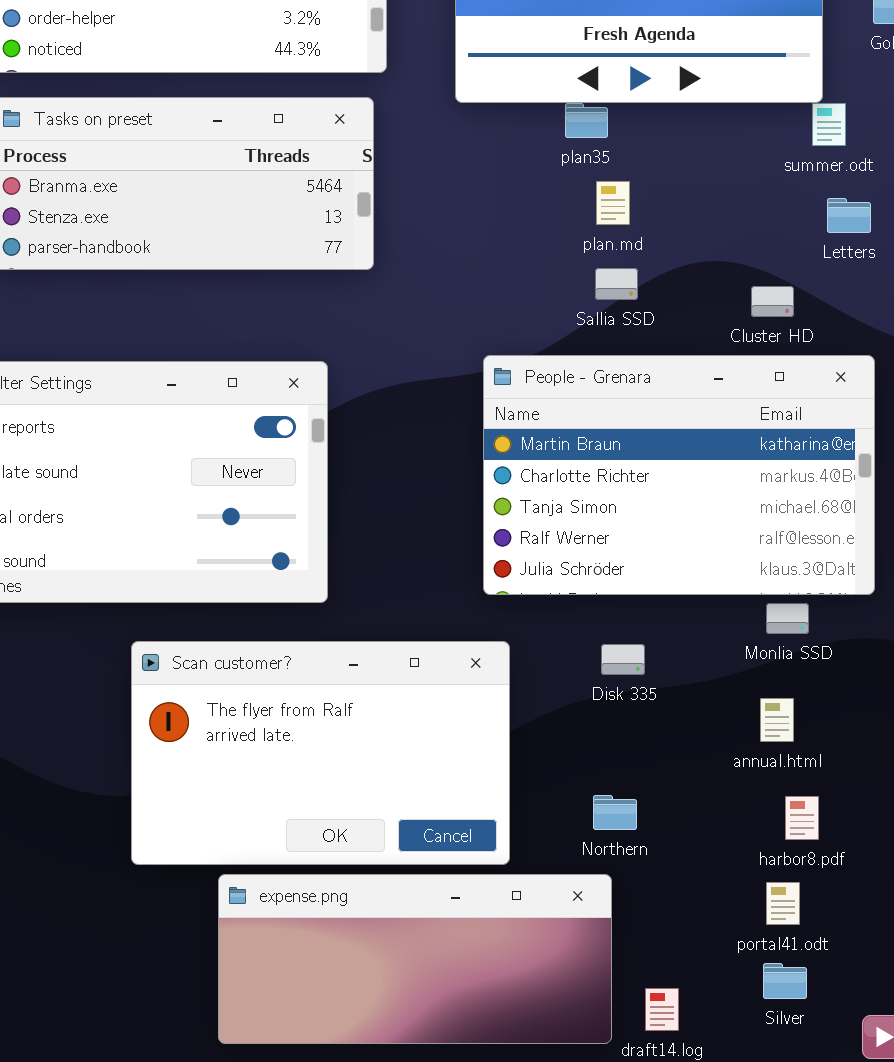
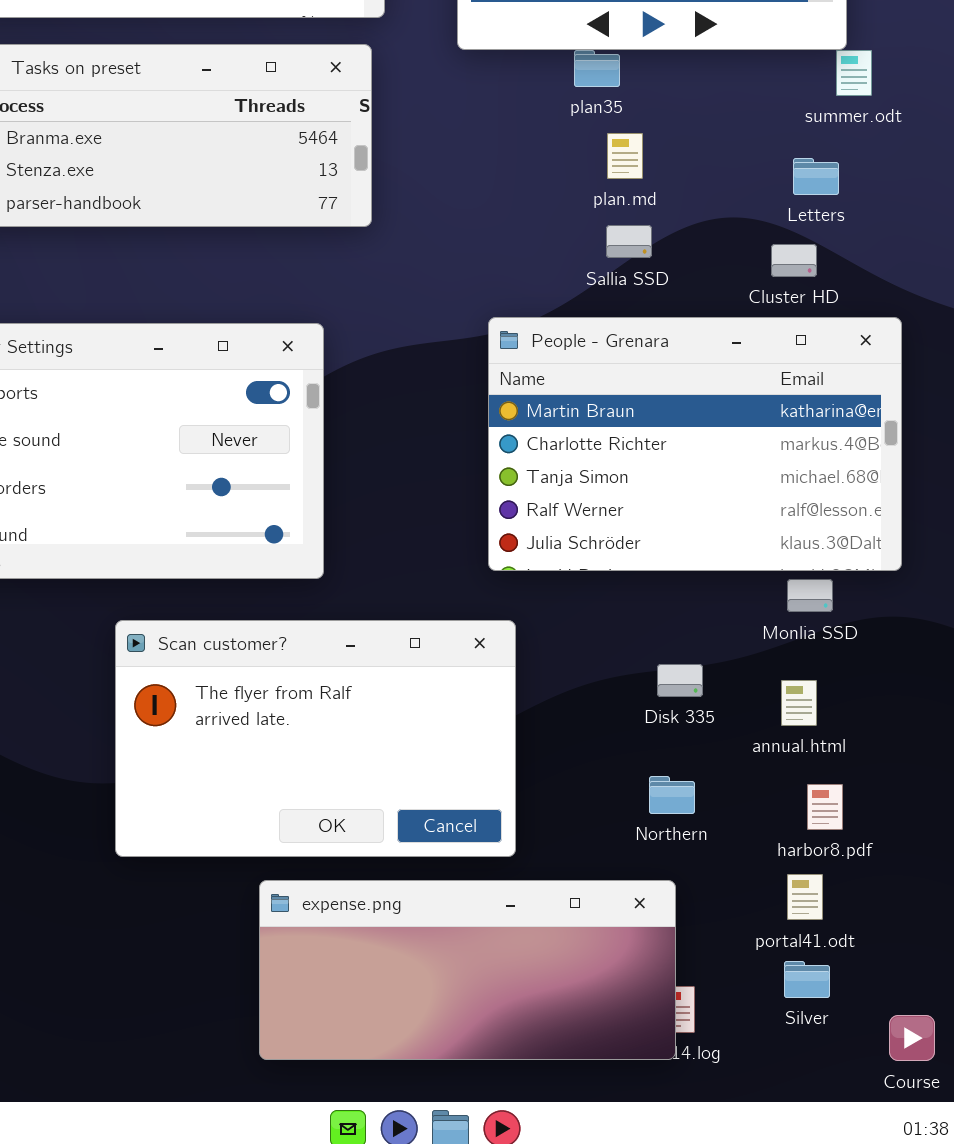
Letters: [827,198,871,233] -> [793,158,839,195], moved
Disk 335: [601,644,645,675] -> [657,664,703,697], moved
Northern: [593,795,637,830] -> [649,776,695,814], moved
expense.png: [218,874,612,1044] -> [259,880,676,1060], moved

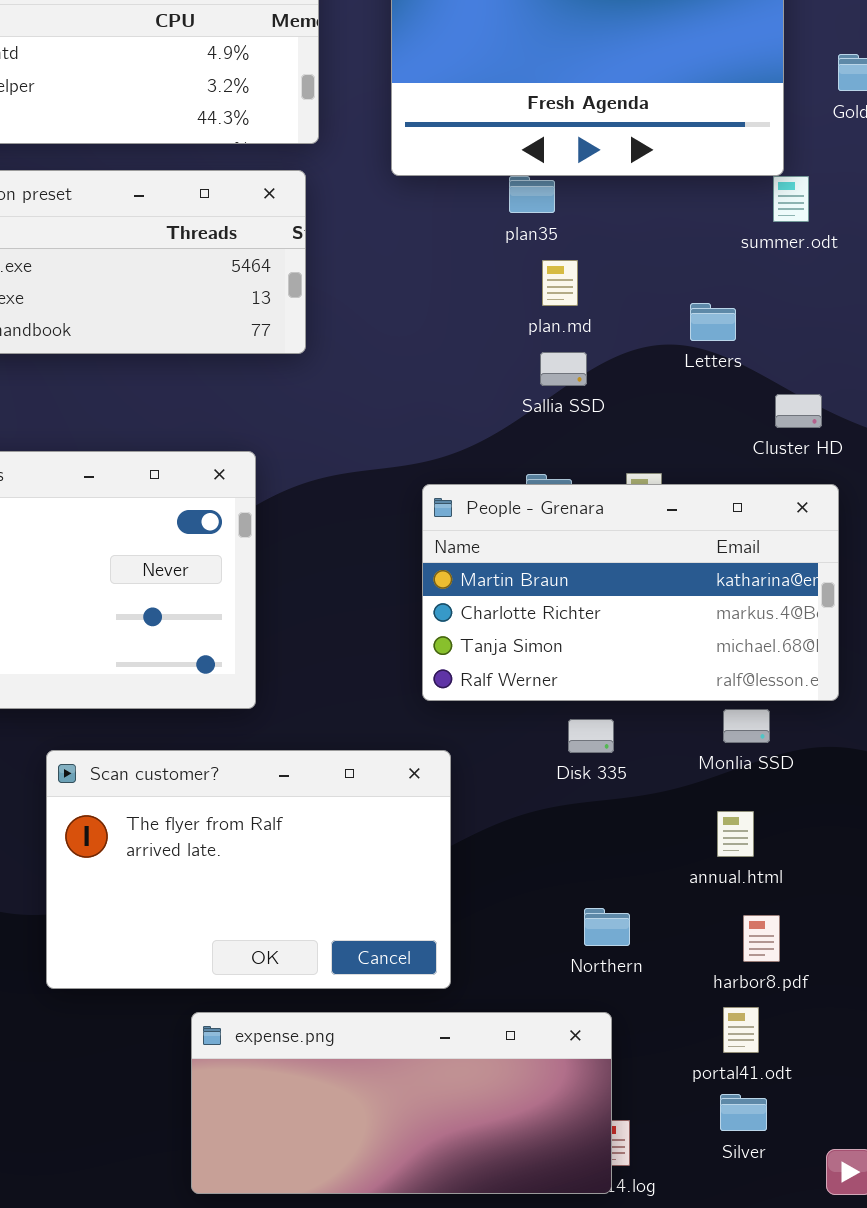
Letters: [793,158,839,195] -> [690,303,736,341], moved
Cluster HD: [771,244,817,277] -> [775,394,822,428], moved
People - Grenara: [488,317,902,571] -> [422,484,839,701], resized
Disk 335: [657,664,703,697] -> [568,719,614,753], moved

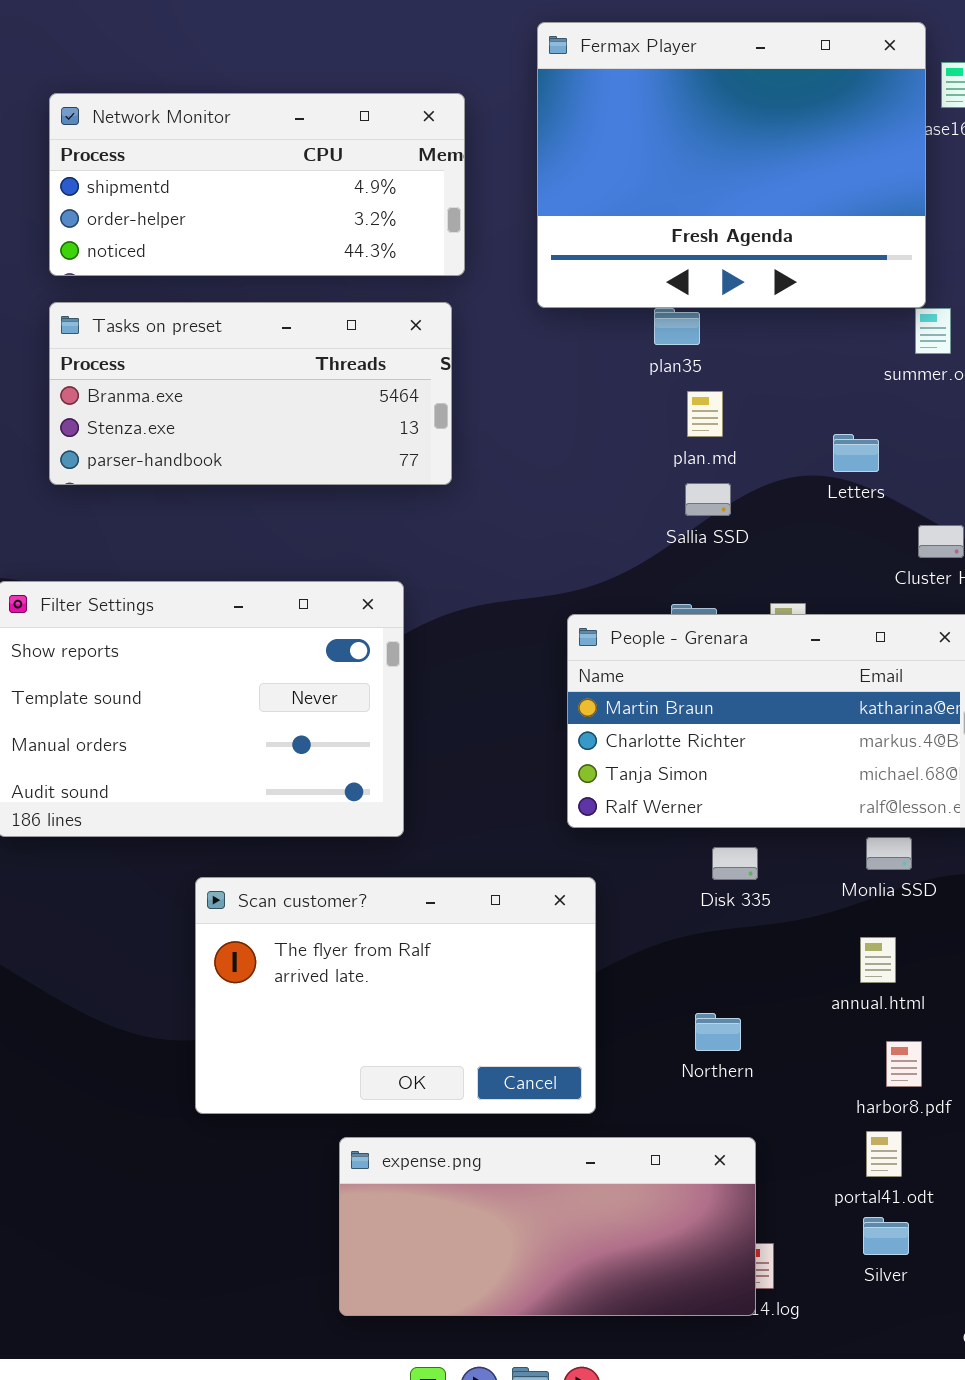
Northern: [584,908,630,946] -> [695,1013,741,1051], moved

